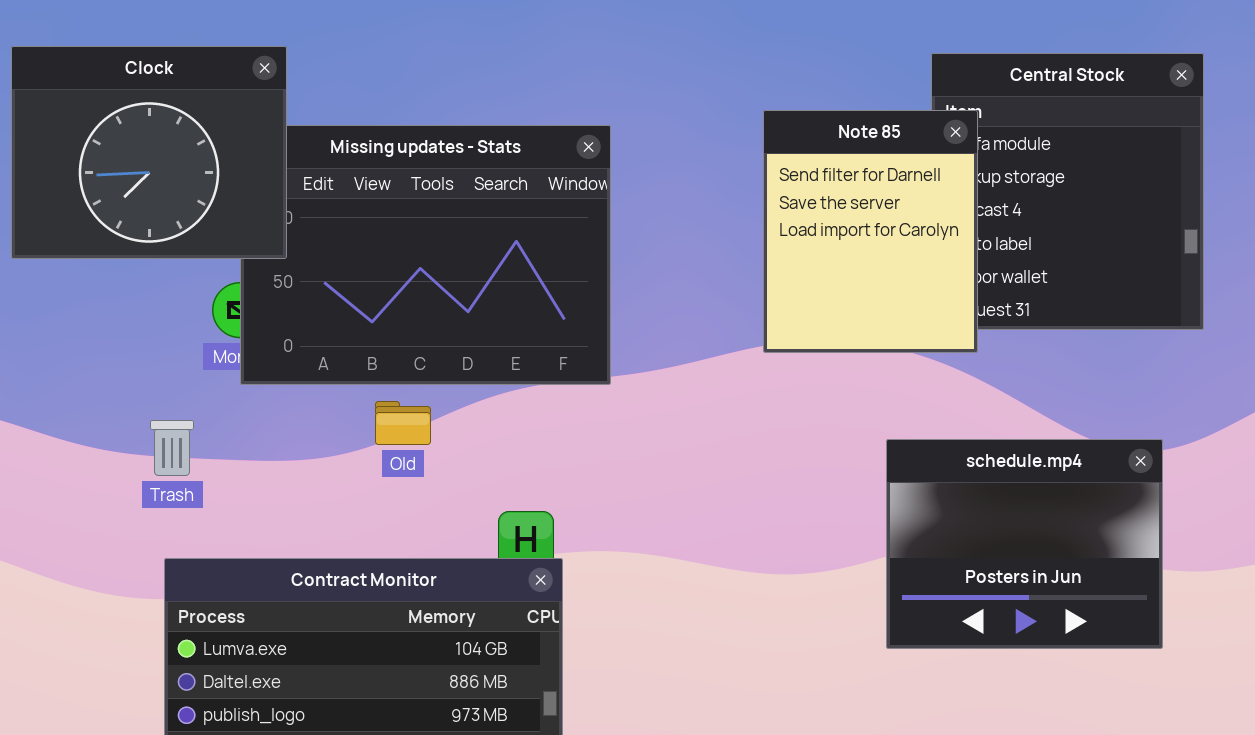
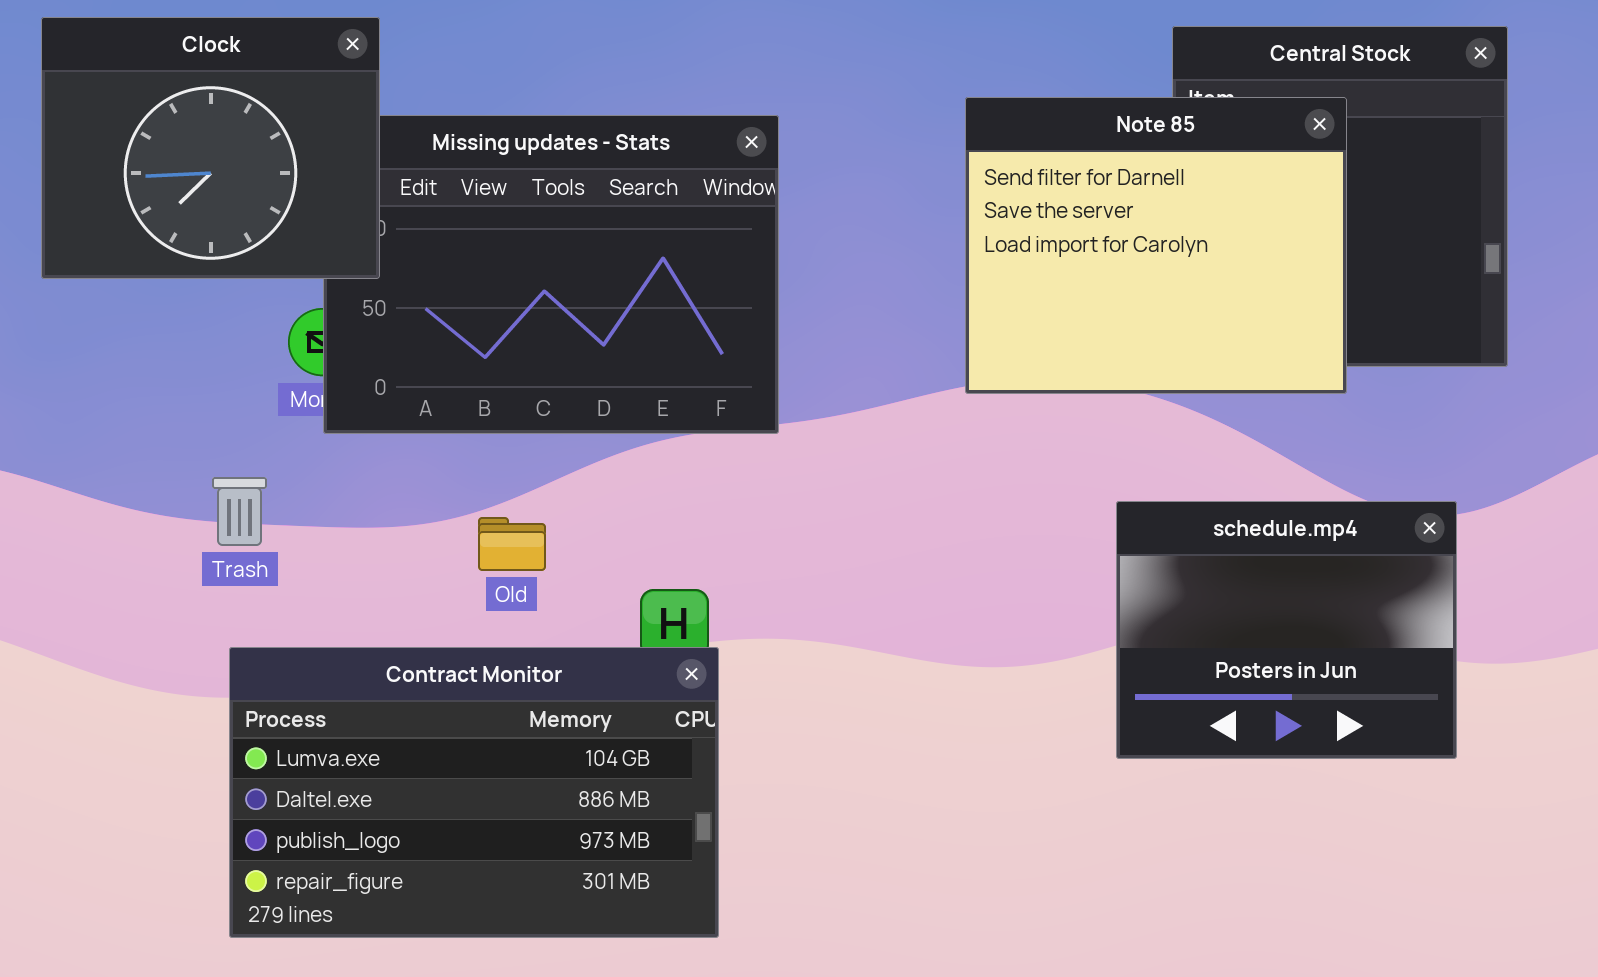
Note 85: [763,110,978,353] -> [965,97,1347,394], resized
Old: [375,401,431,445] -> [478,517,546,571], moved

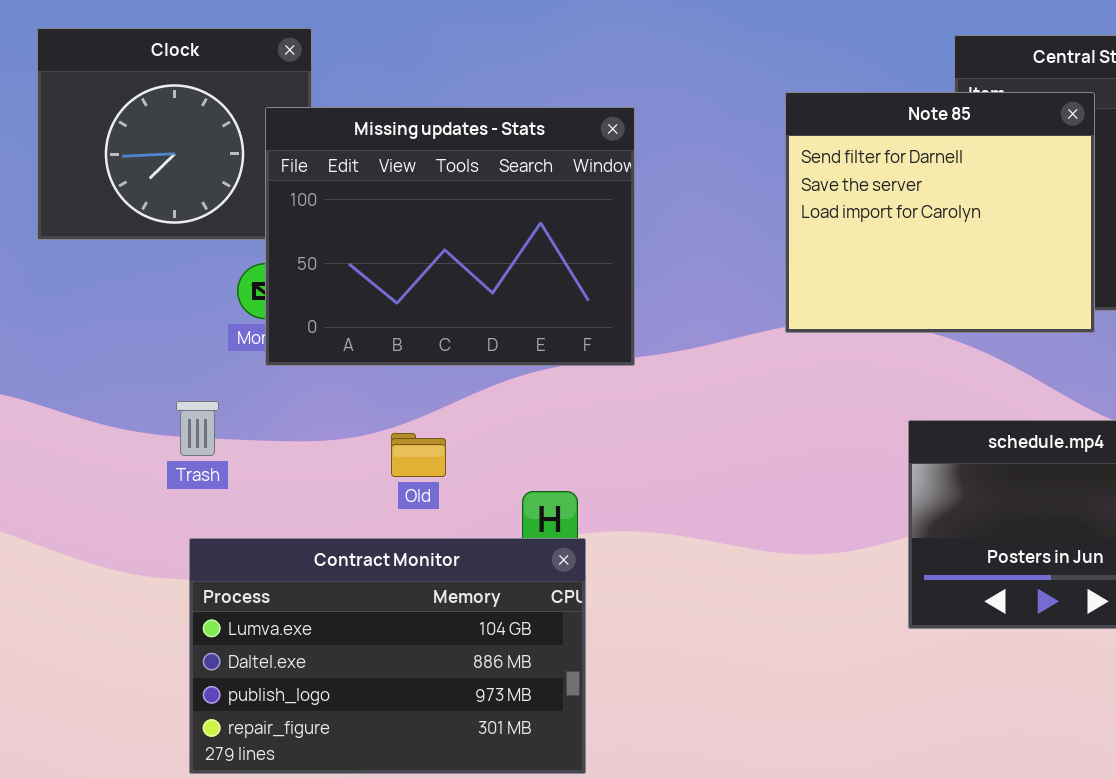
Missing updates - Stats: [323,115,779,434] -> [265,107,635,366], raised

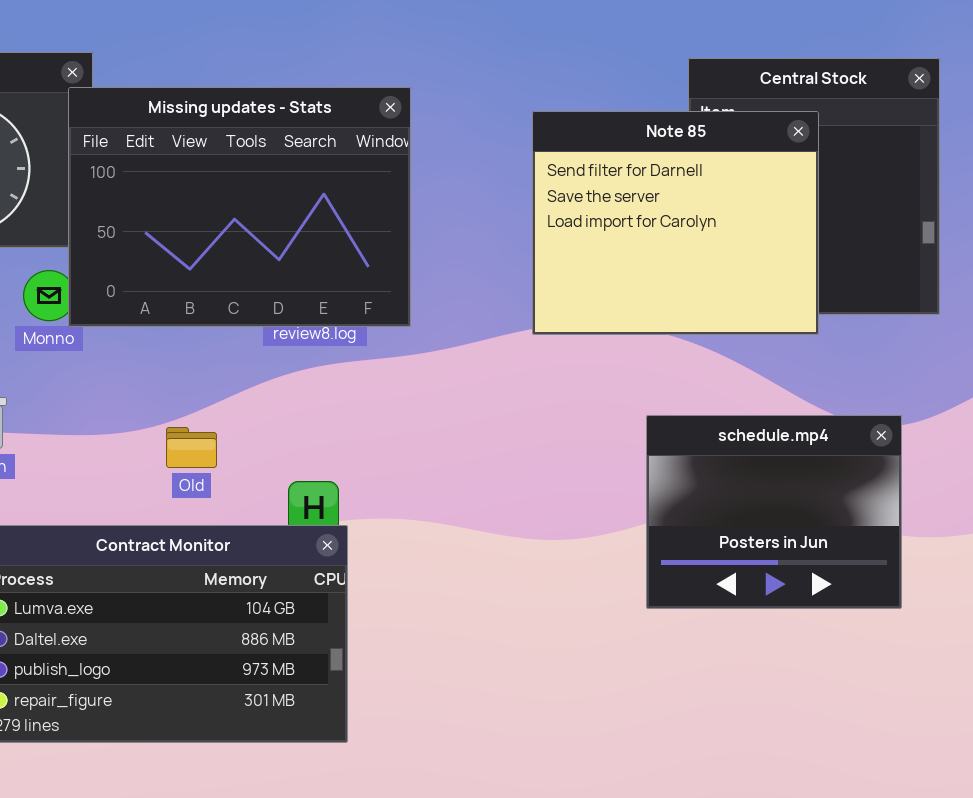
Missing updates - Stats: [265,107,635,366] -> [68,87,411,327], moved

